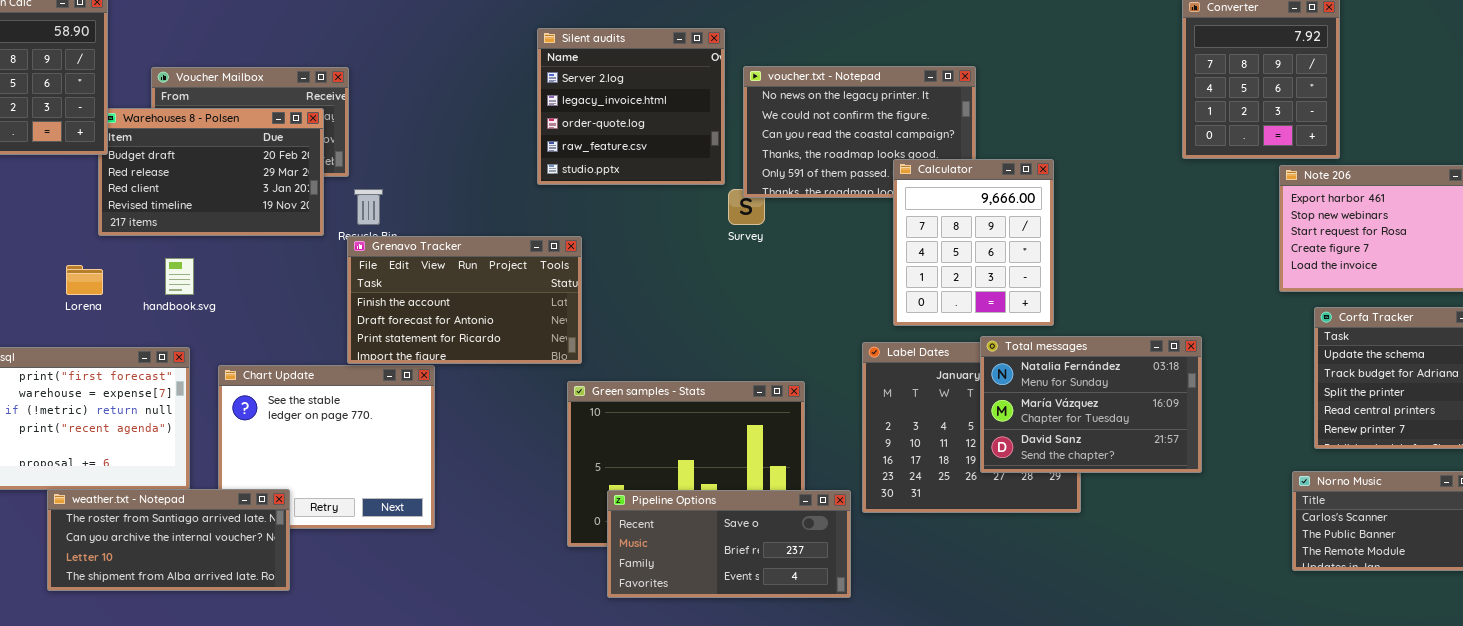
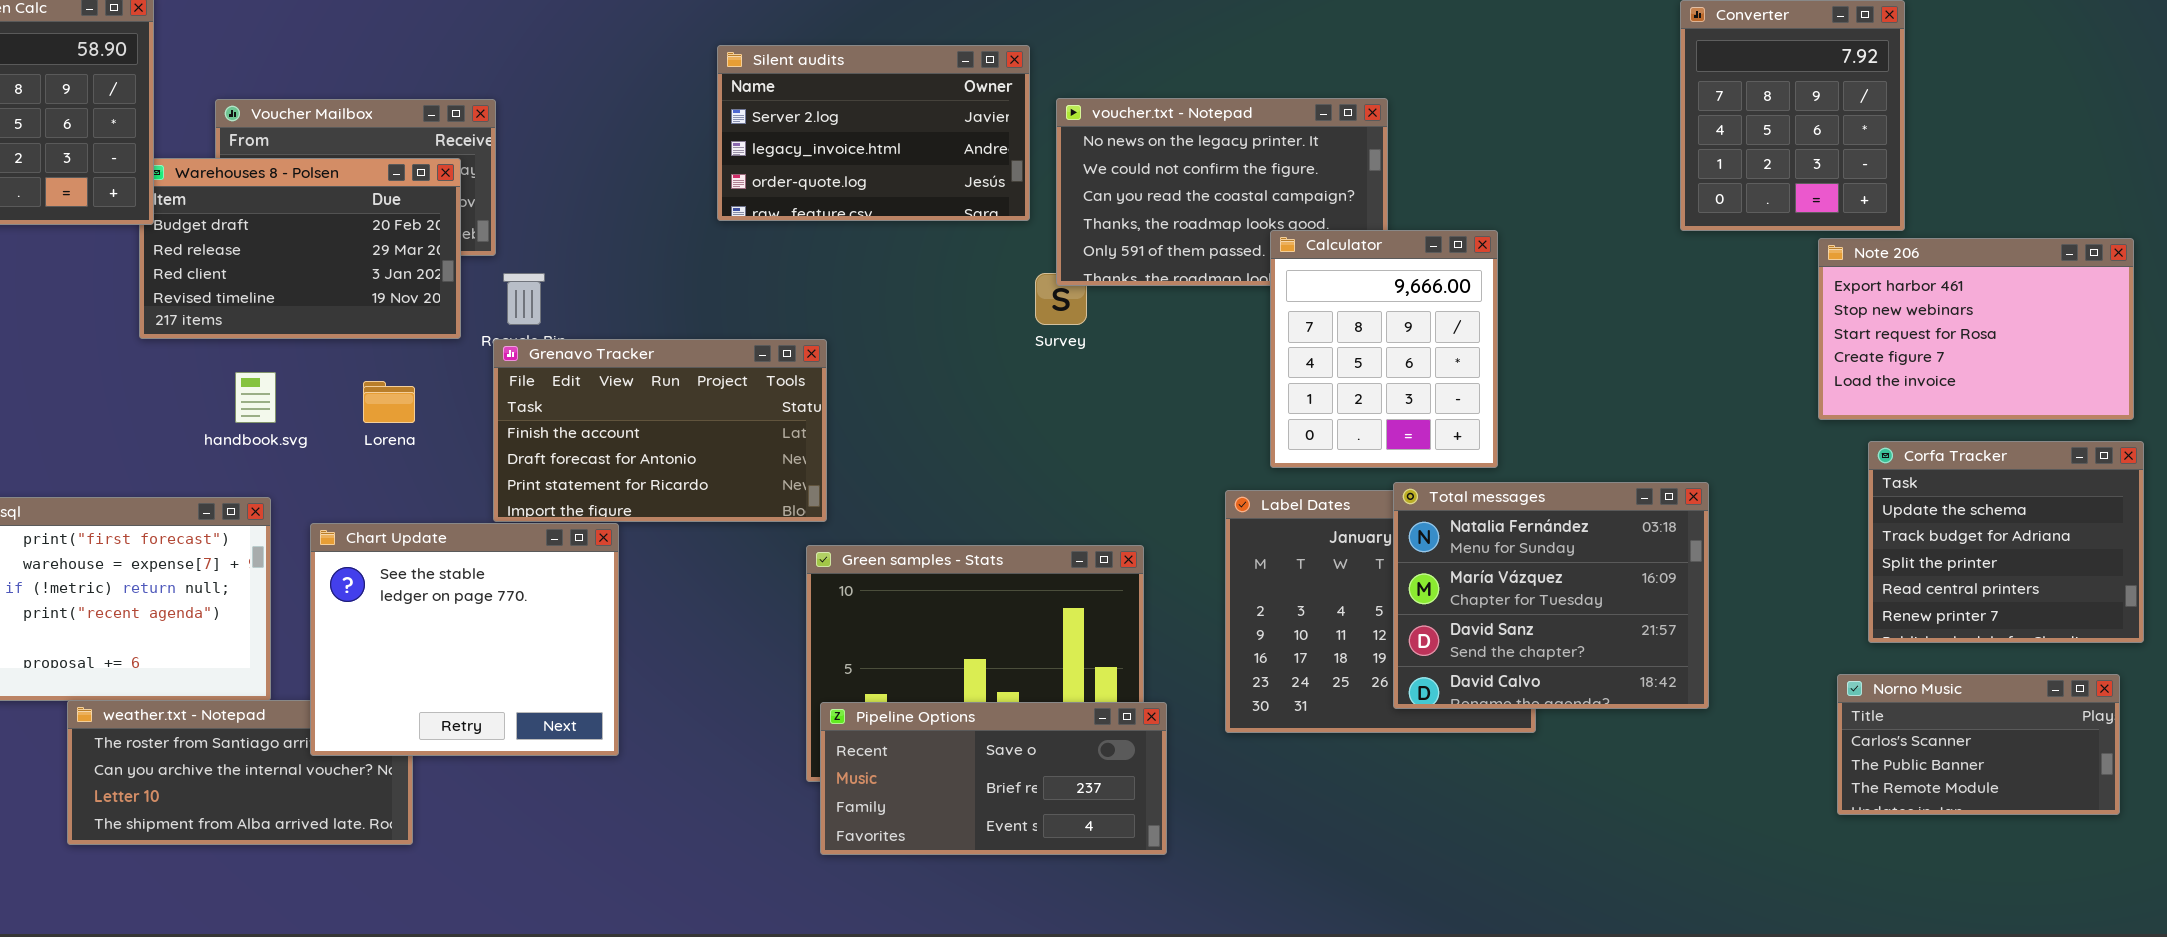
Silent audits: [537,28,725,185] -> [717,45,1030,221], resized
Lorena: [66,265,103,295] -> [363,381,415,423], moved
Total messages: [980,336,1202,473] -> [1393,482,1709,709], resized
Chart Update: [218,365,435,529] -> [310,523,619,756], raised
Pipeline Options: [607,490,851,598] -> [820,702,1167,855], moved

